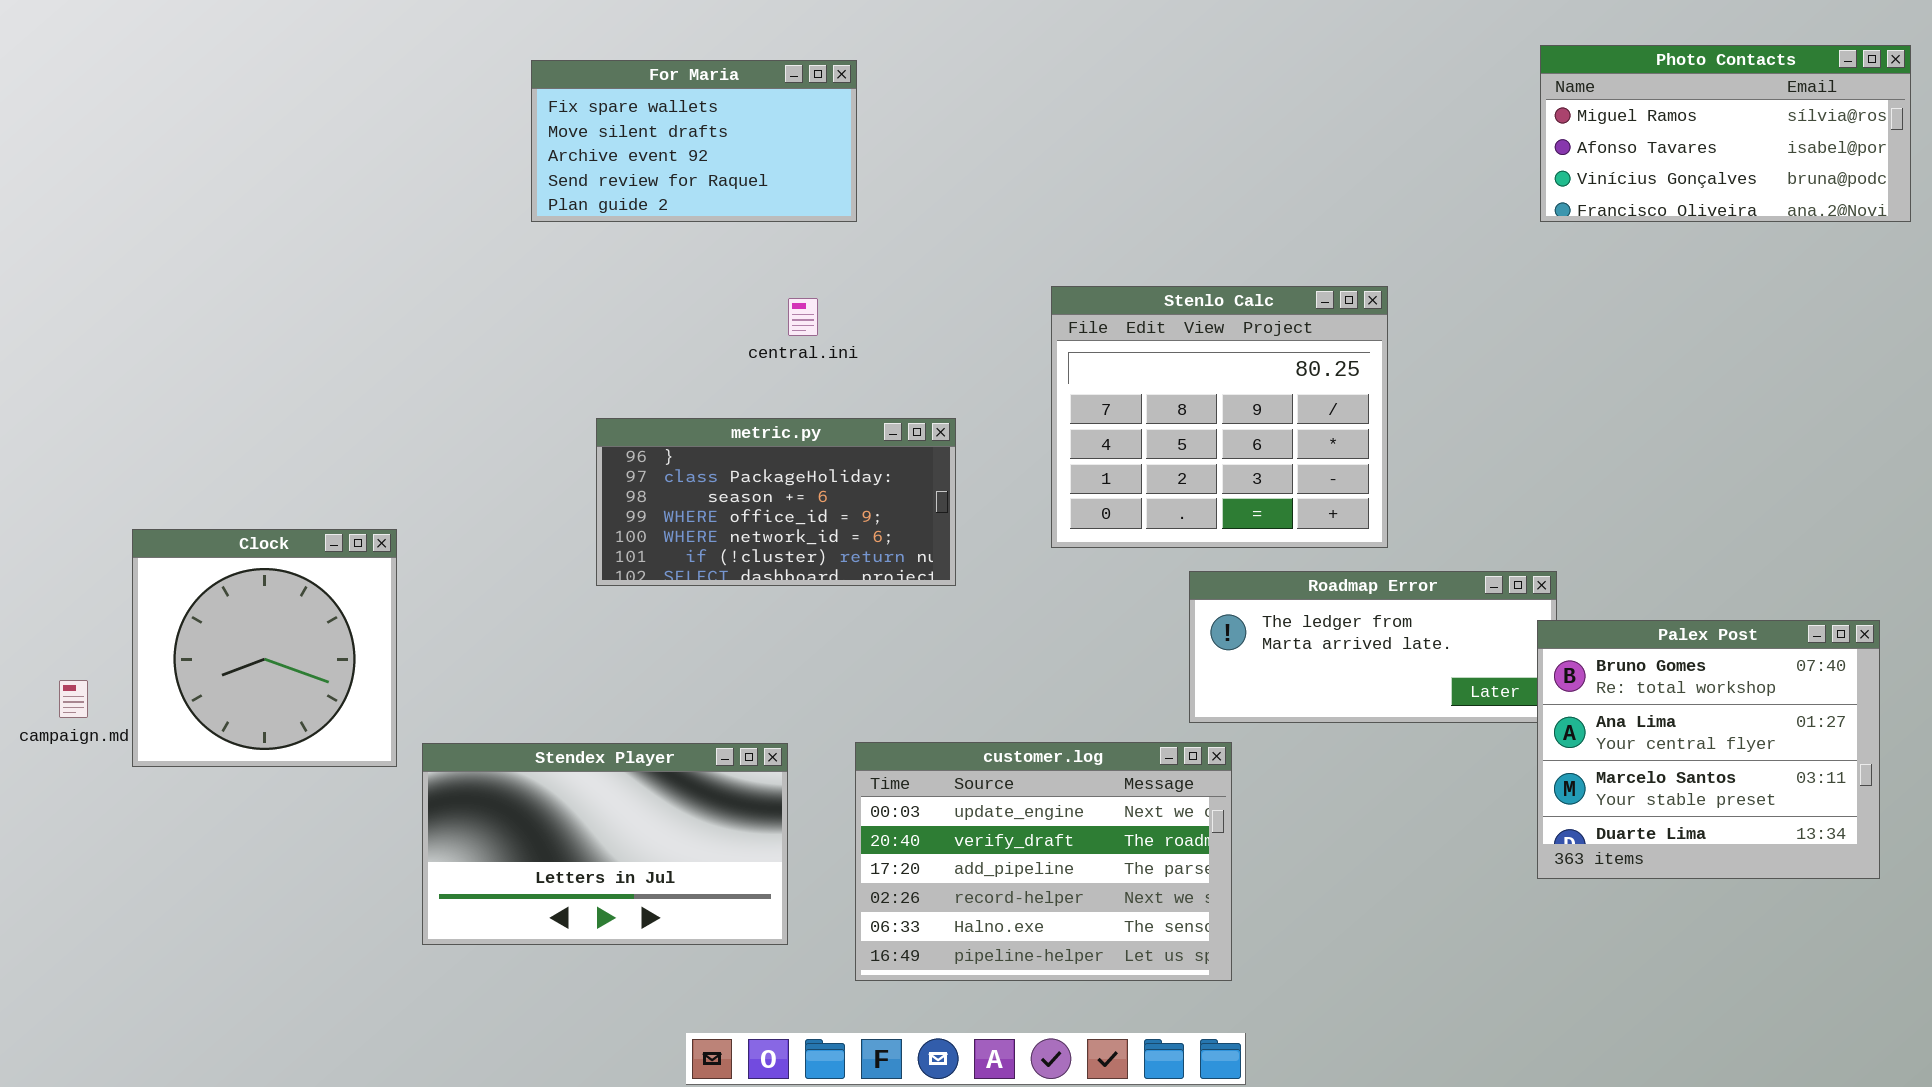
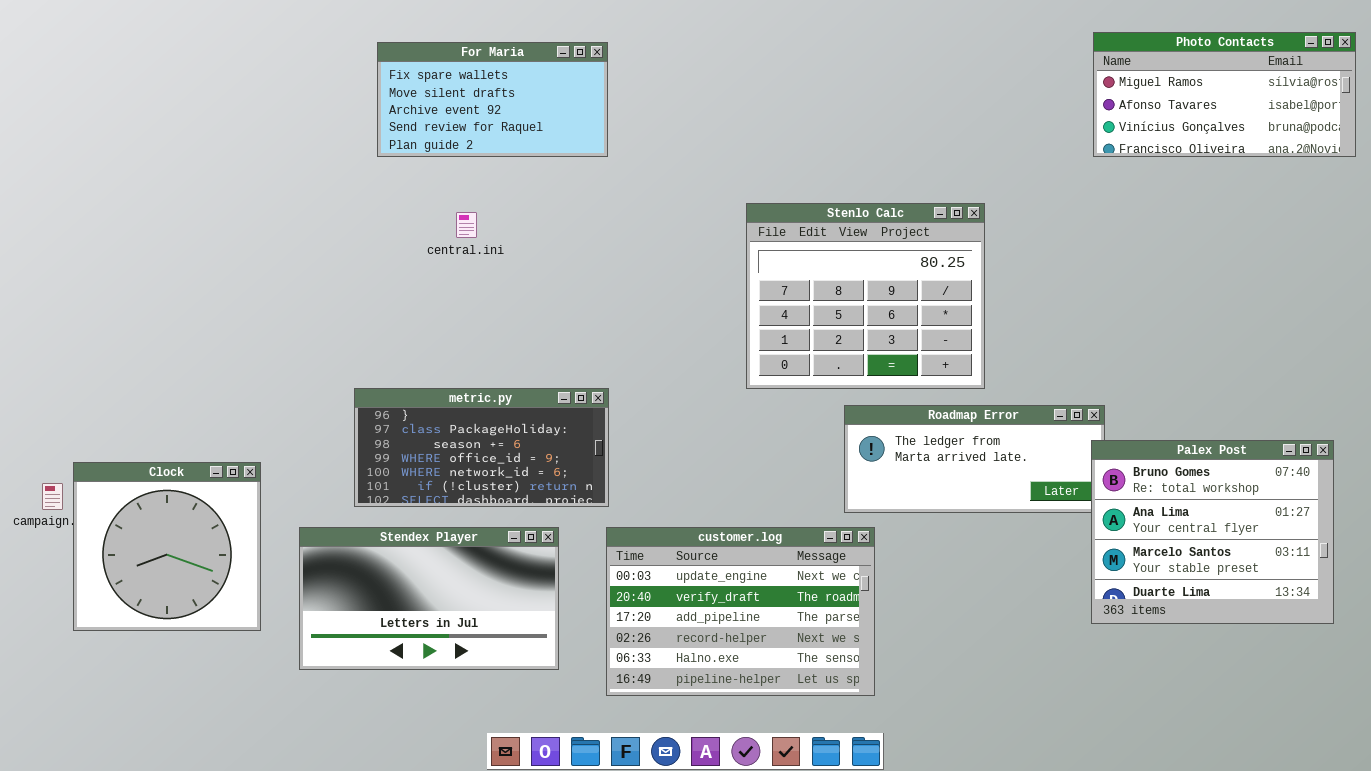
central.ini: [788,298,818,336] -> [456,212,477,238], moved
metric.py: [596,418,956,586] -> [354,388,609,507], moved
Clock: [132,529,397,767] -> [73,462,261,631], moved

